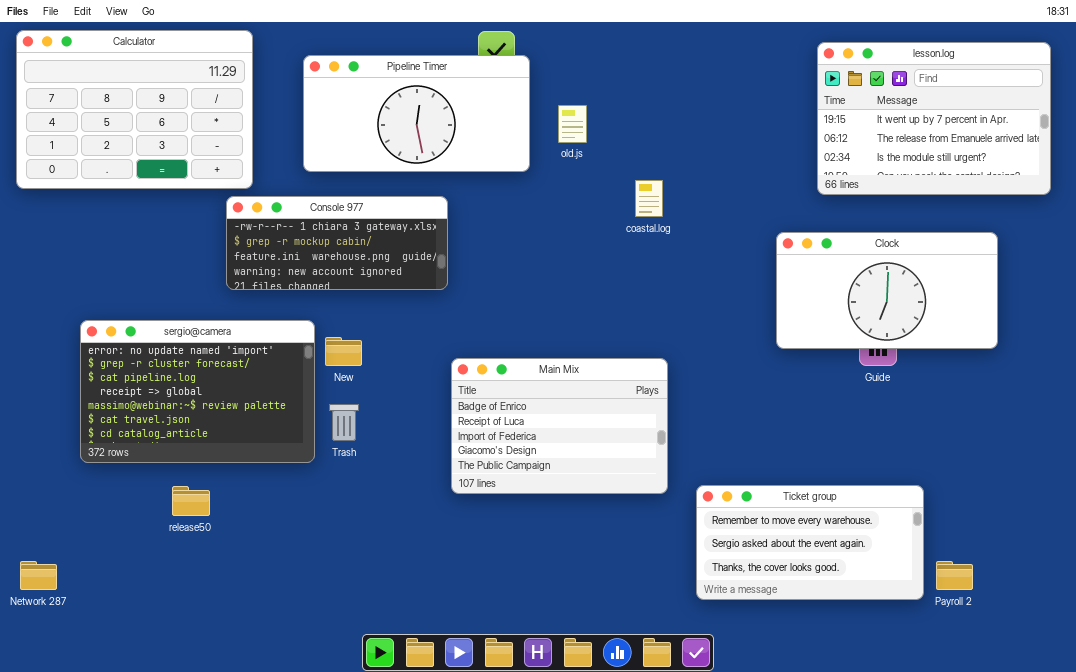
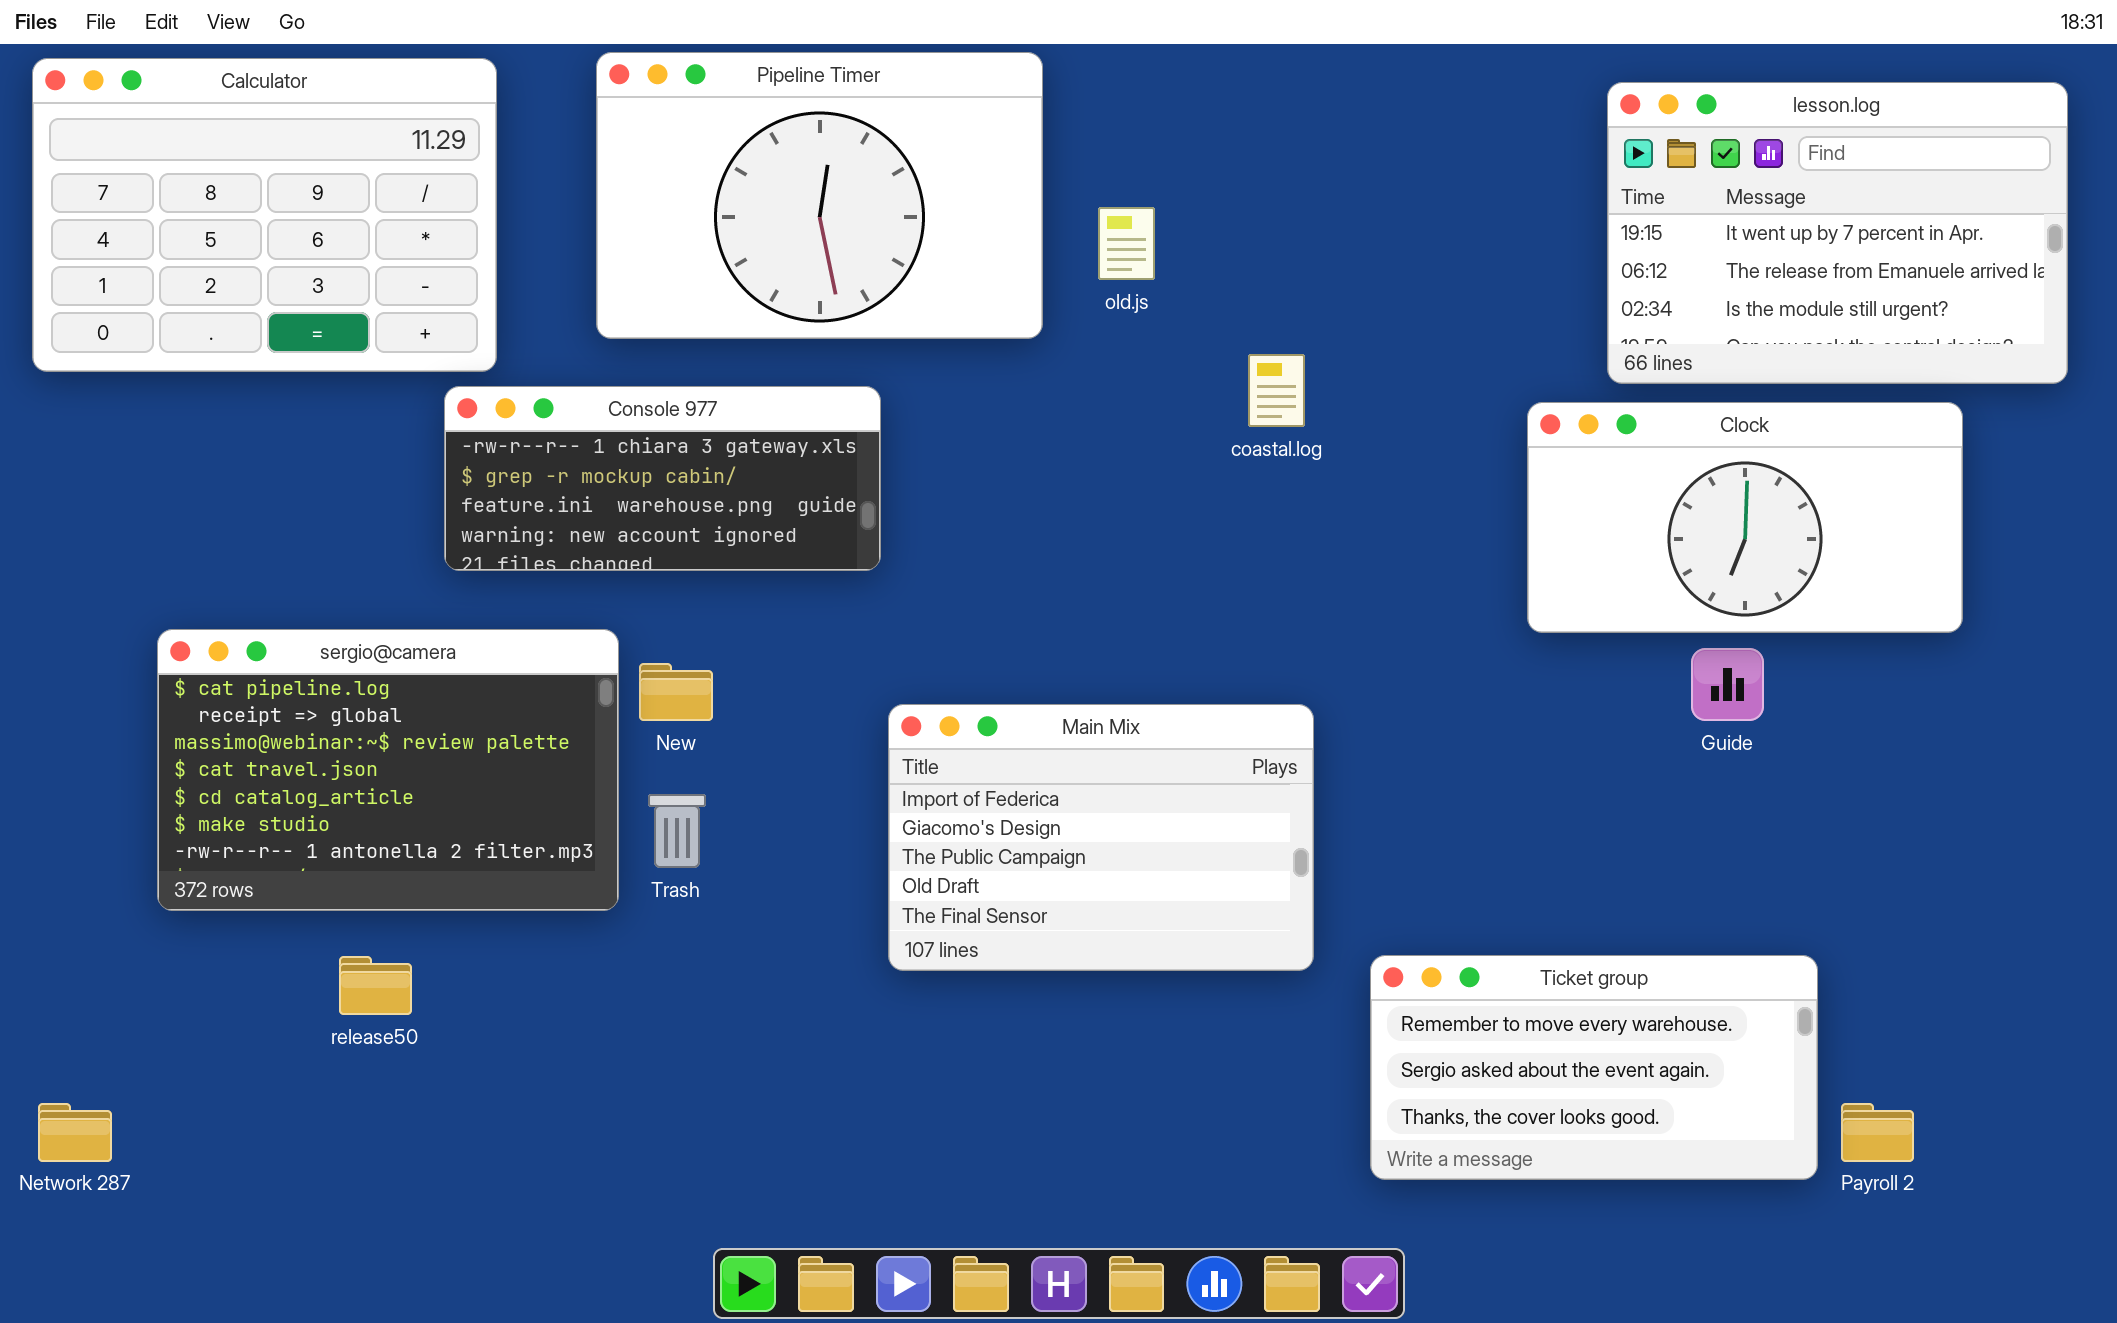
Pipeline Timer: [303,55,530,172] -> [596,52,1043,339], resized
Clock: [776,232,998,349] -> [1527,402,1963,633], moved
sergio@camera: [80,320,315,463] -> [157,629,619,911], scrolled down 2 rows
Main Mix: [451,358,668,494] -> [888,704,1314,971], scrolled down 2 rows

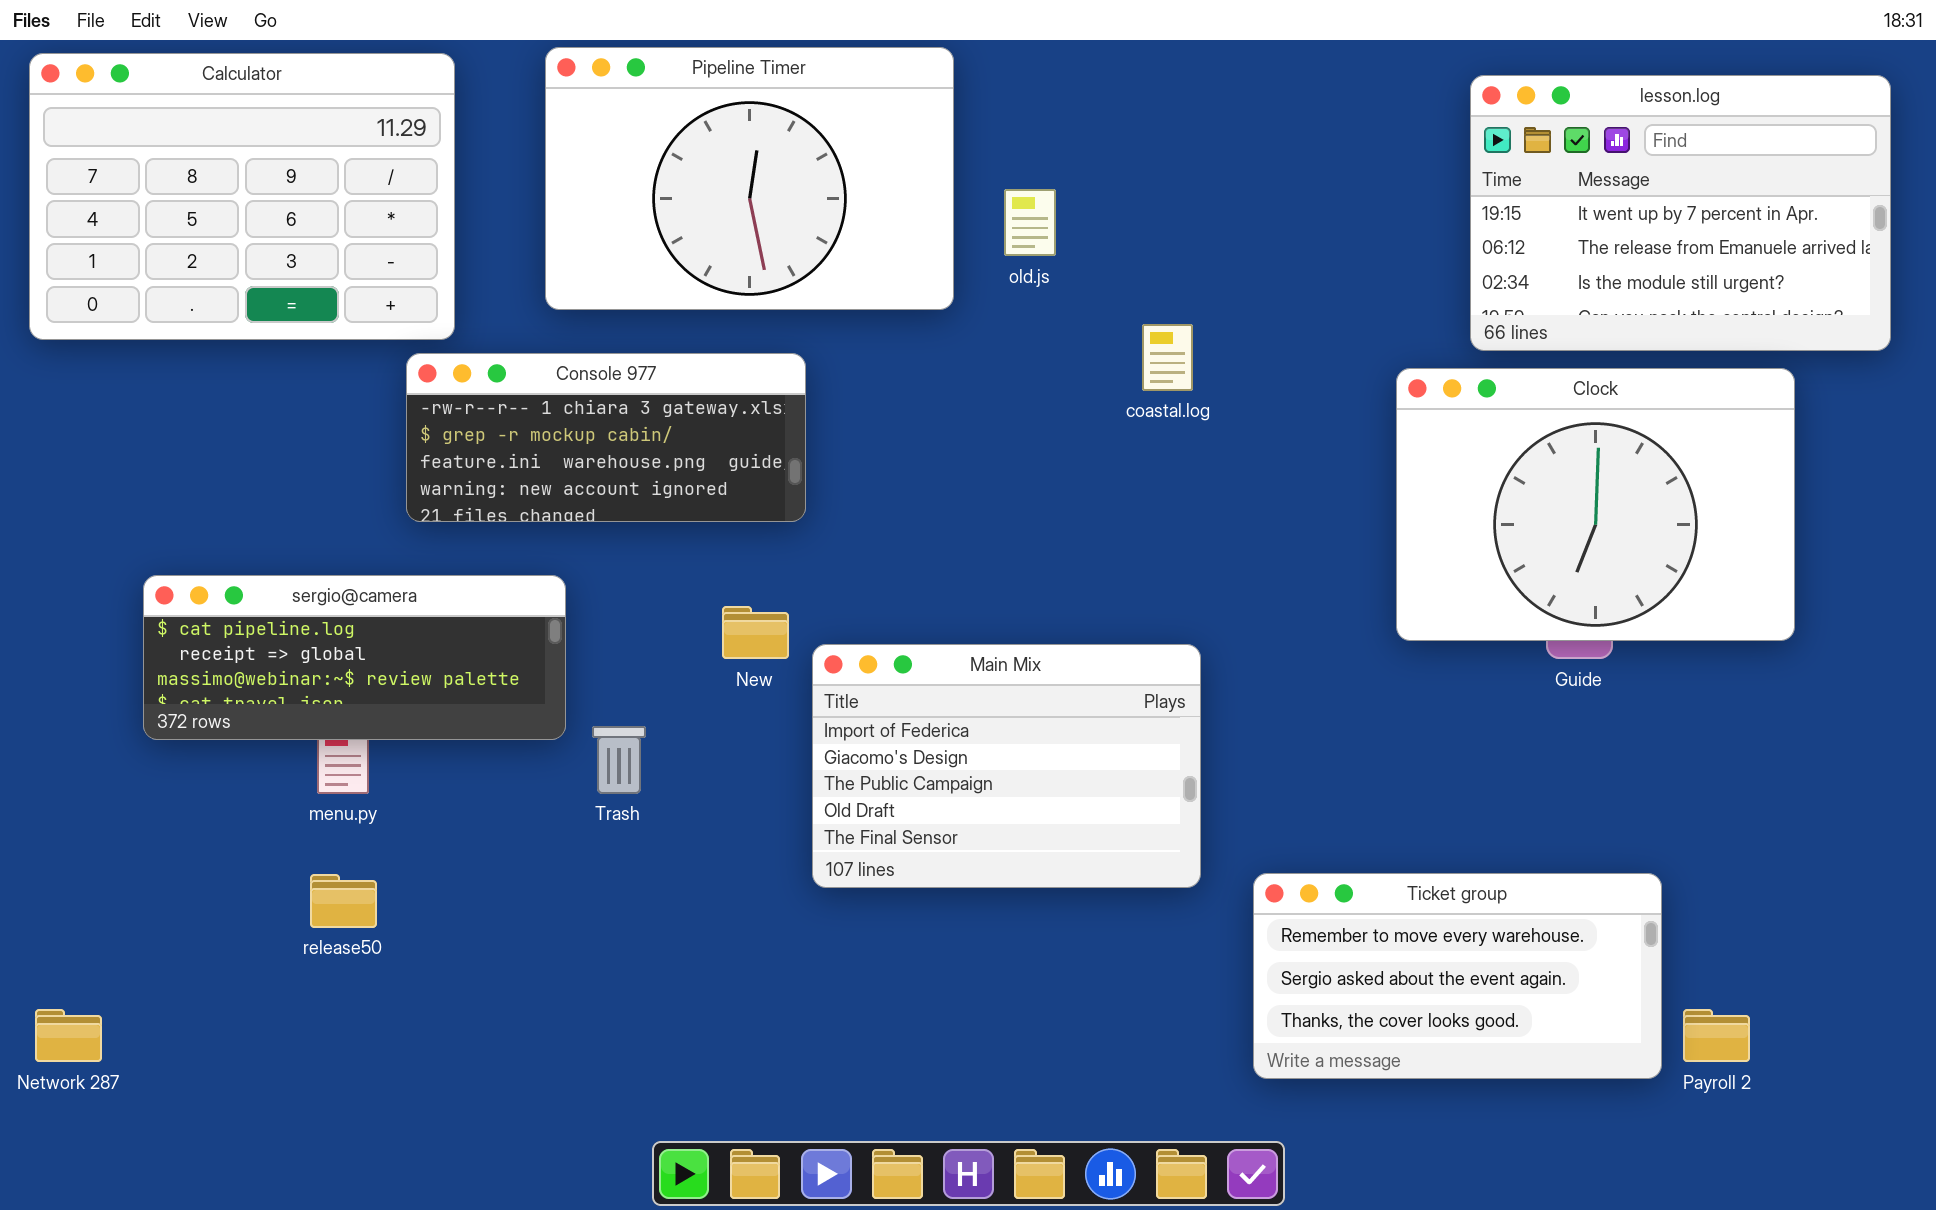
Clock: [1527,402,1963,633] -> [1396,368,1795,641], resized
sergio@camera: [157,629,619,911] -> [143,575,566,740], resized
New: [639,663,713,721] -> [722,606,789,659], moved

